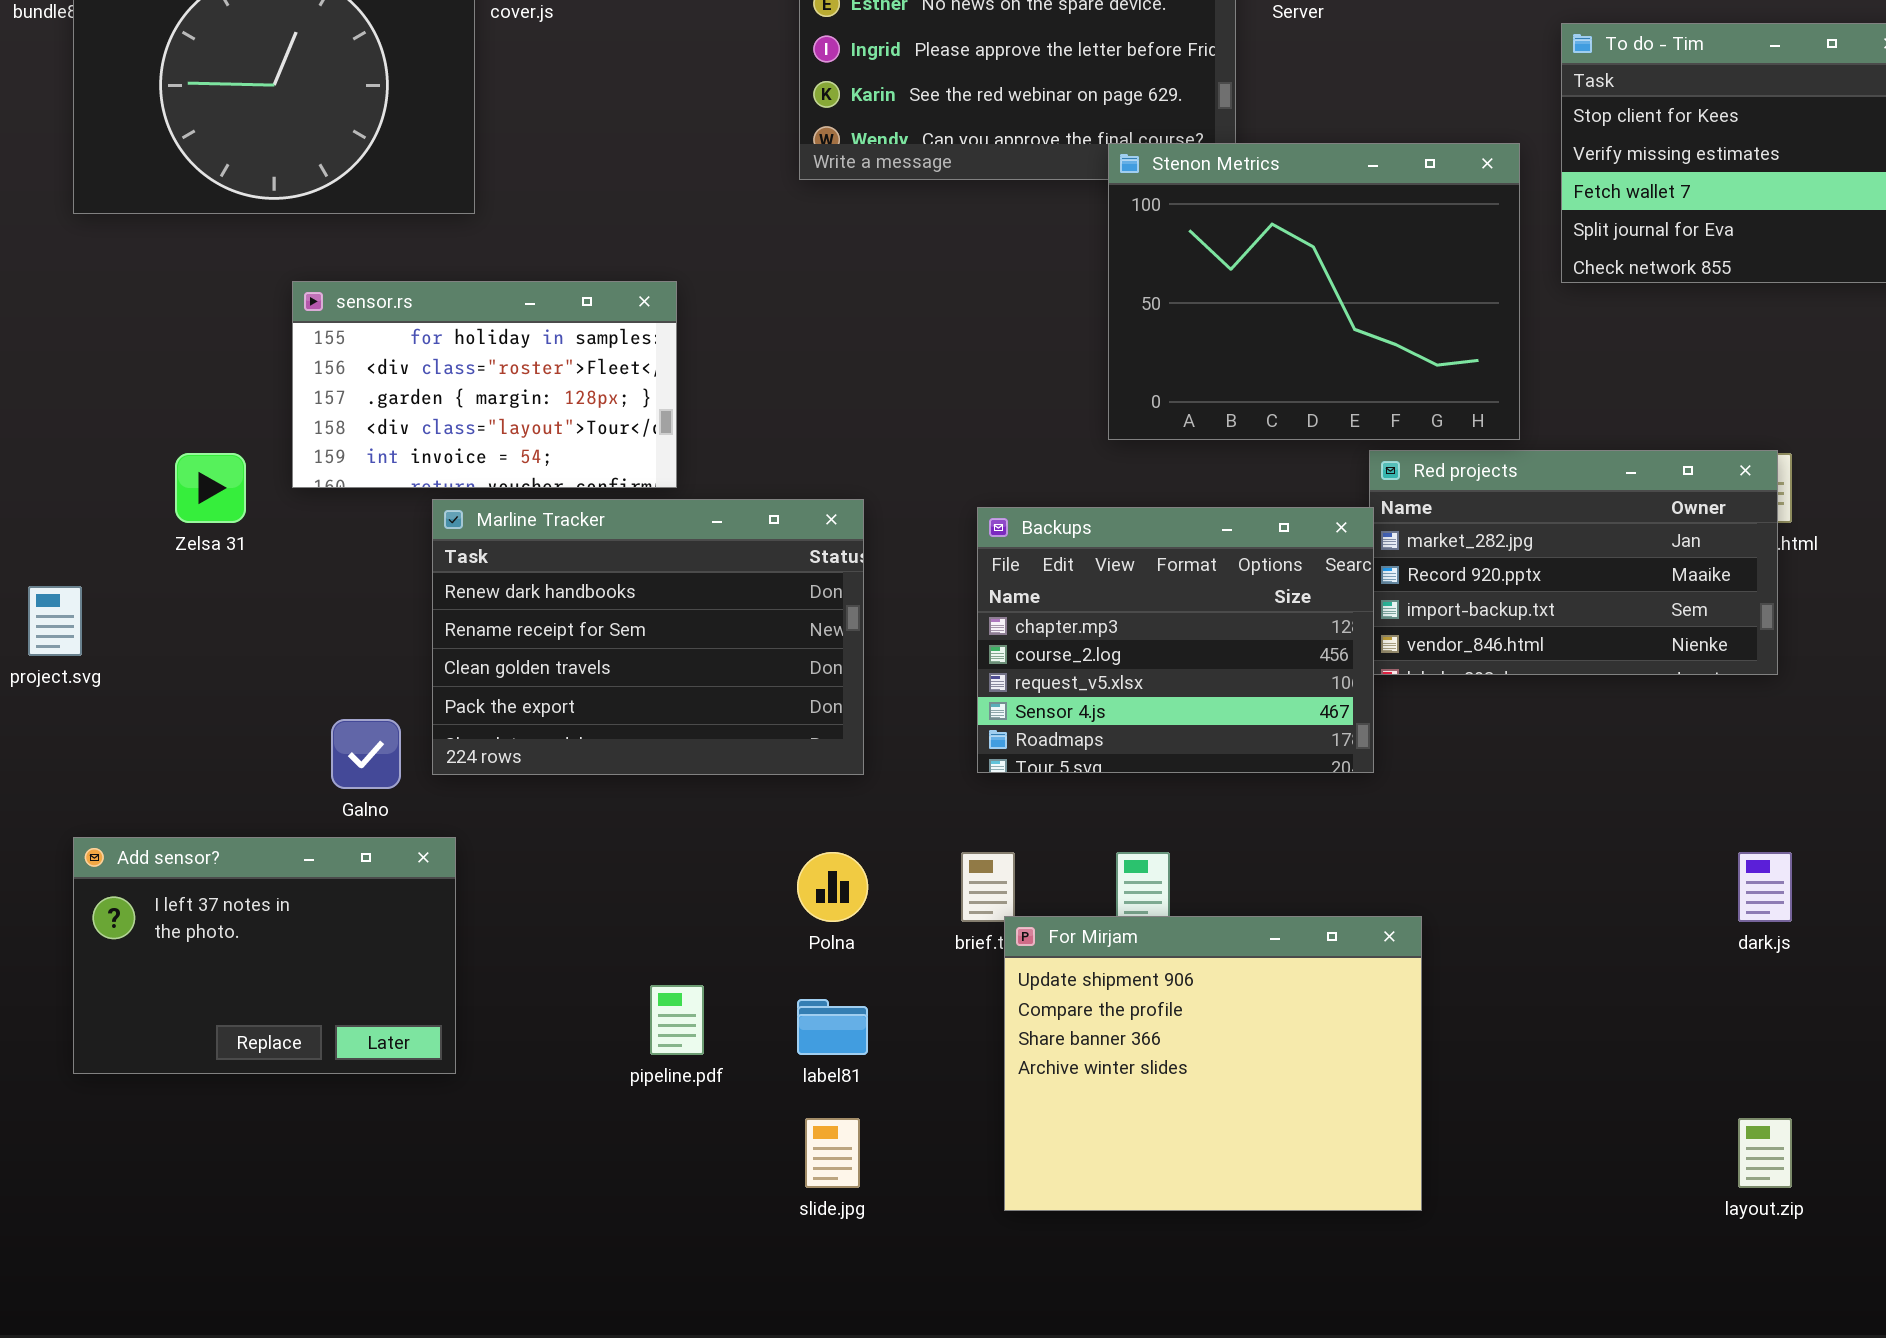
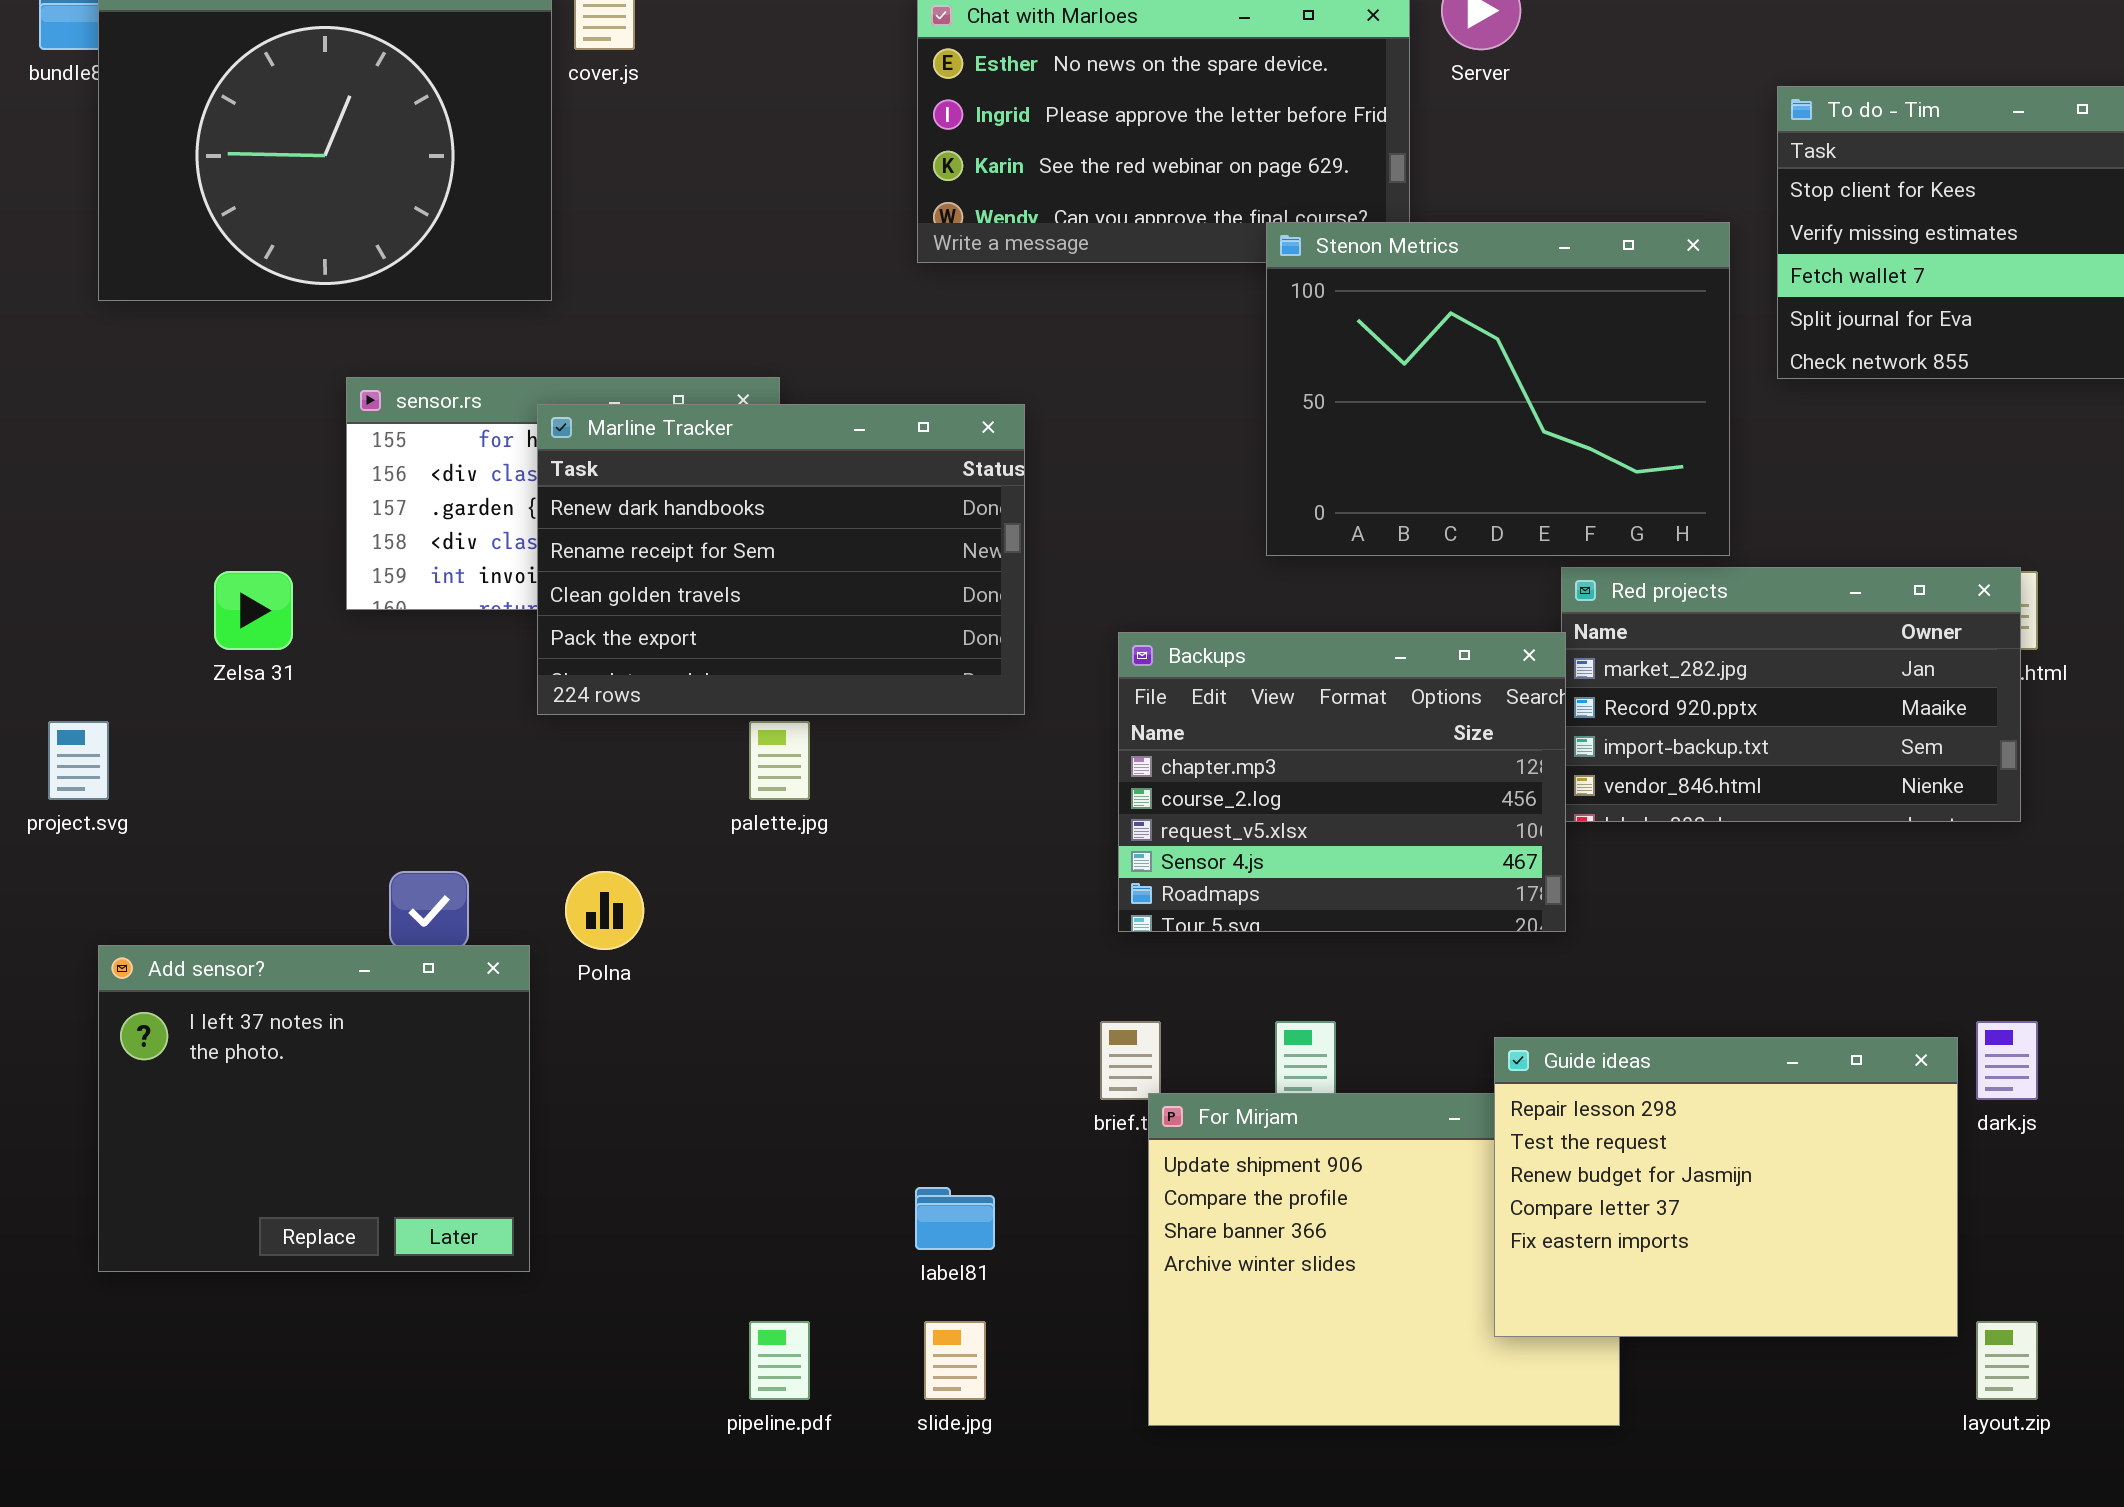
Marline Tracker: [432,499,864,775] -> [537,404,1025,715], moved
Add sensor?: [73,837,456,1074] -> [98,945,530,1272], resized
Polna: [797,852,868,922] -> [565,871,644,950], moved
Guide ideas: none -> [1494,1037,1958,1337], opened
pipeline.pdf: [650,985,704,1055] -> [749,1321,810,1400], moved

